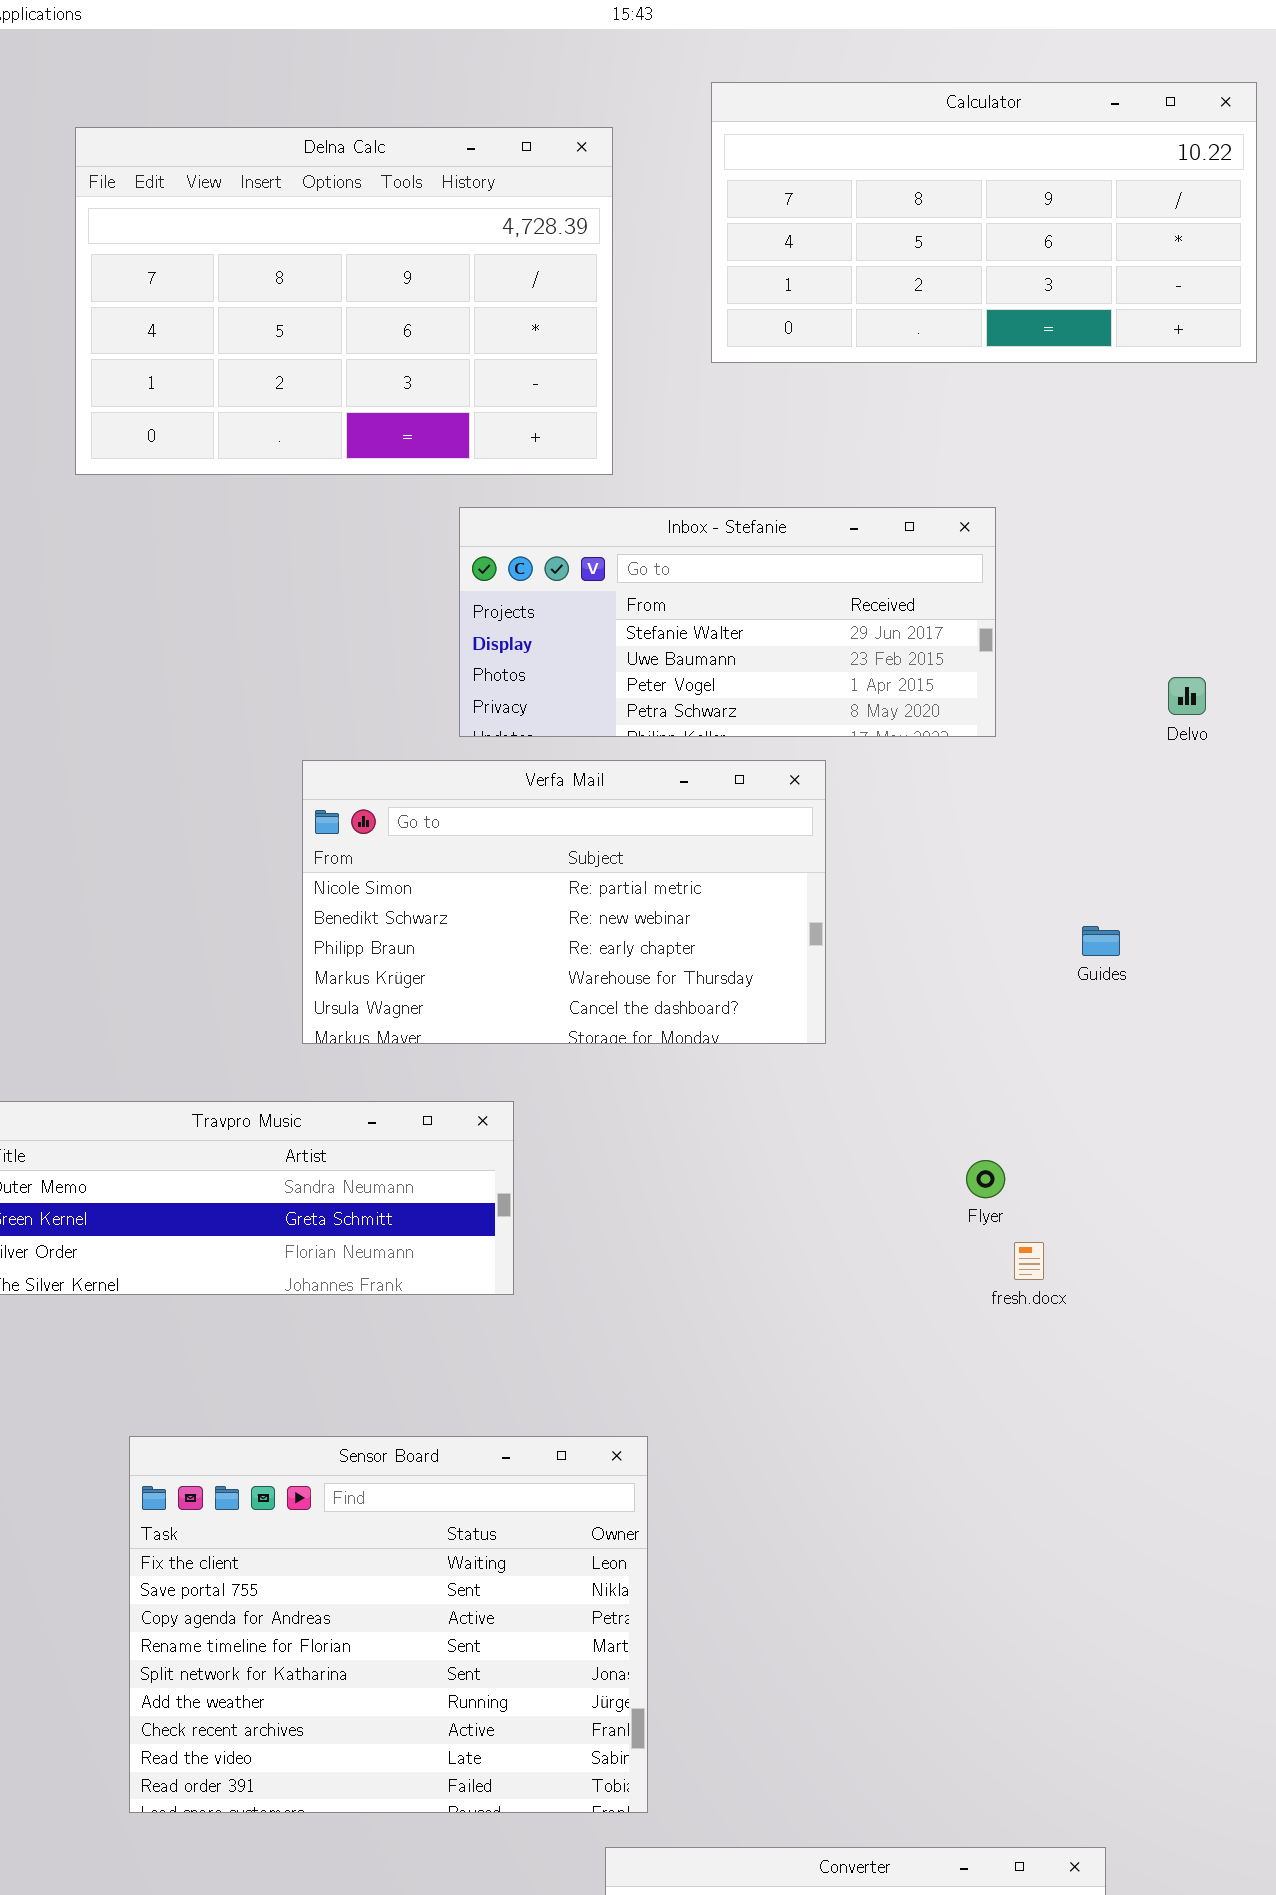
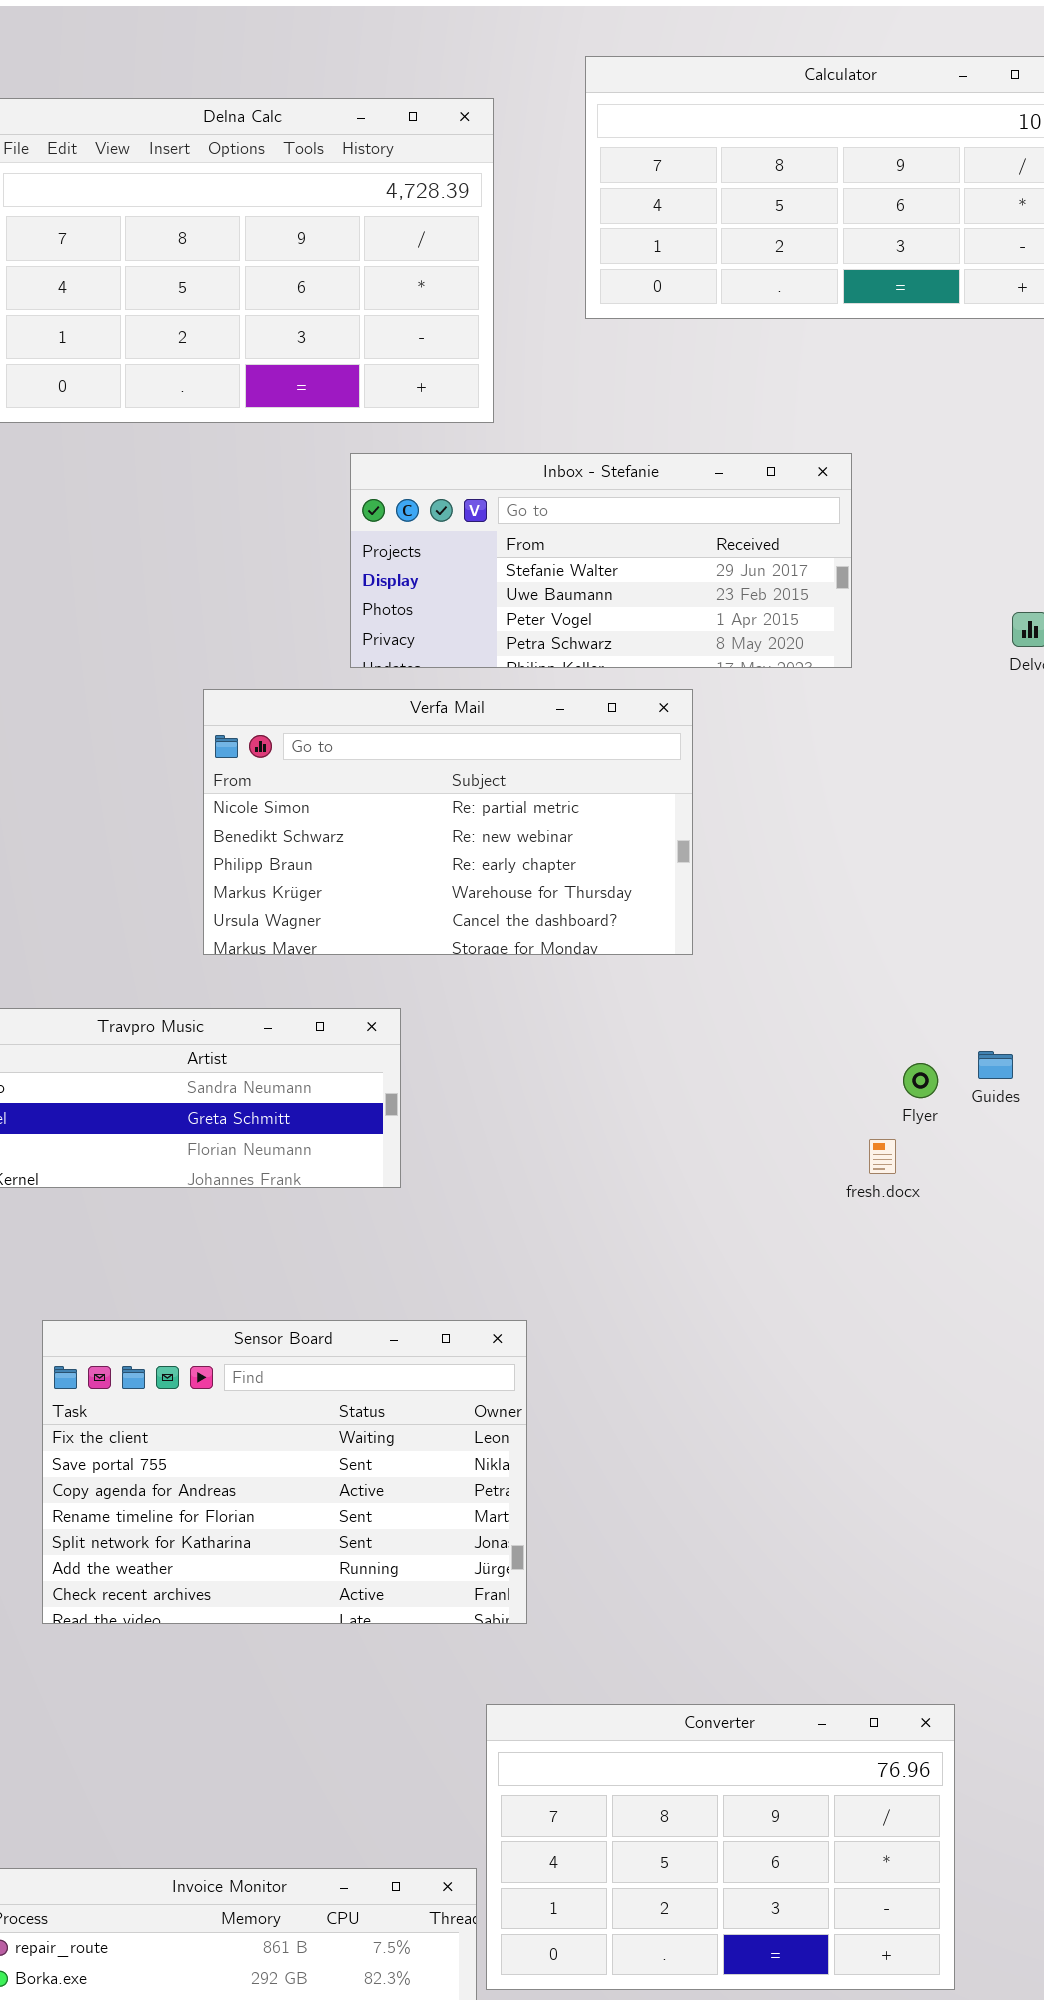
Guides: [1082,926,1120,956] -> [978,1051,1013,1079], moved
Flyer: [966,1160,1005,1198] -> [903,1063,938,1098], moved
Sensor Board: [129,1436,648,1813] -> [42,1320,527,1624], resized

